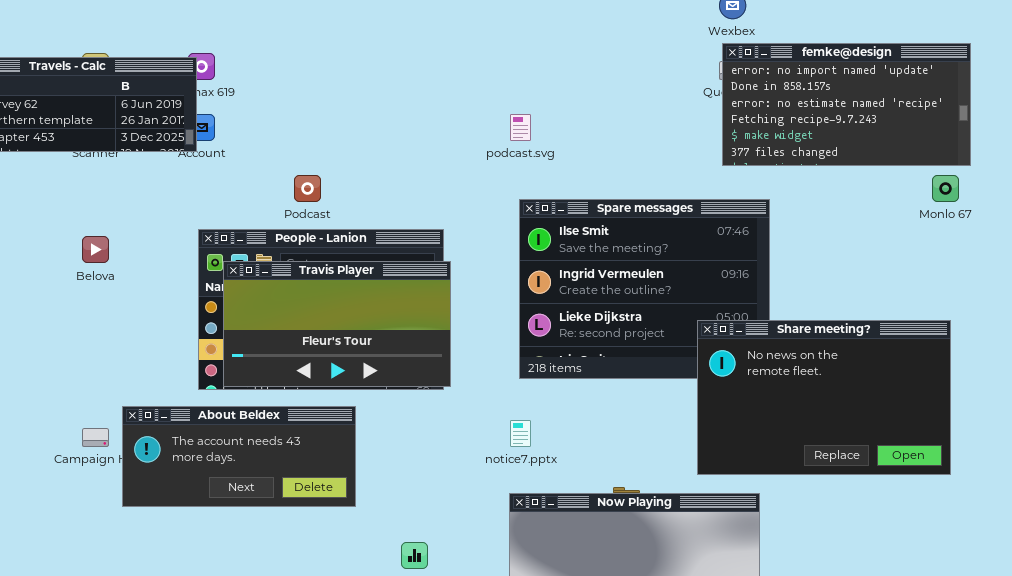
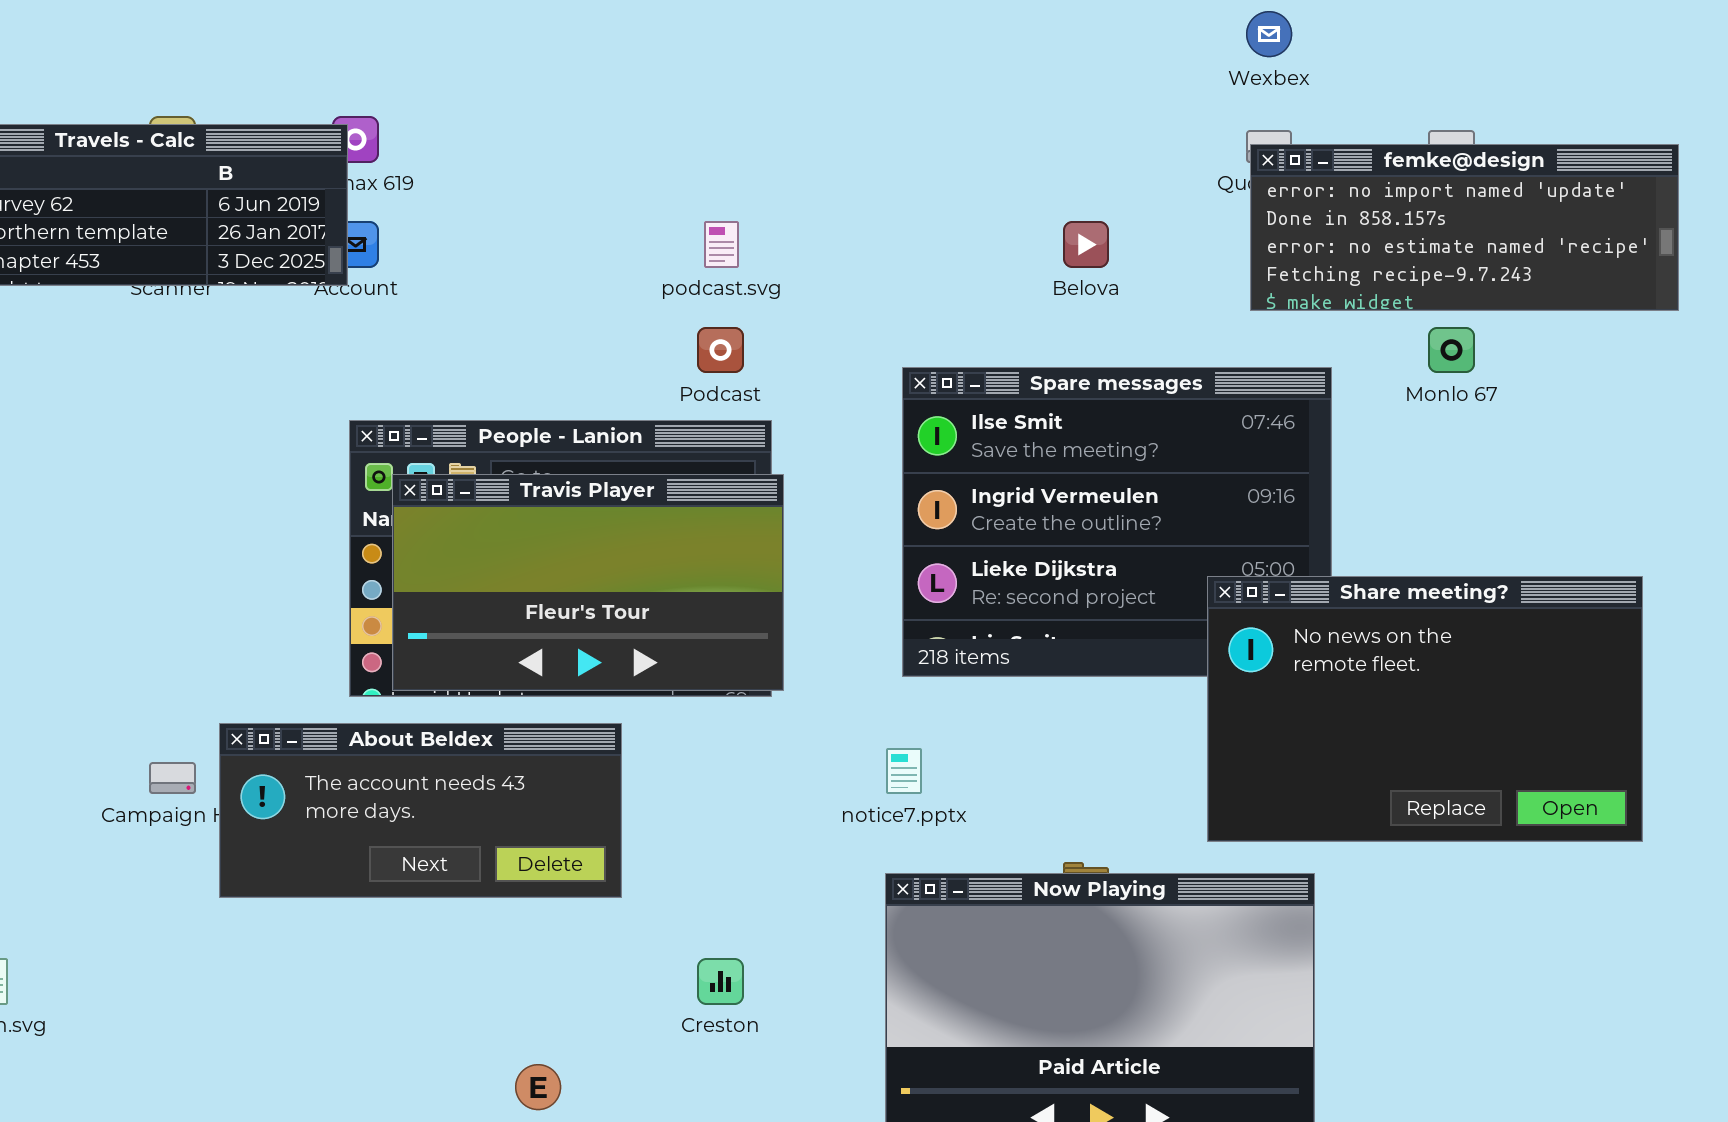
femke@design: [722,43,971,166] -> [1250,144,1679,311], resized
podcast.svg: [510,114,531,141] -> [704,221,739,268], moved
Podcast: [294,175,321,202] -> [697,327,744,373], moved
Monlo 67: [932,175,959,202] -> [1428,327,1475,373], moved
Belova: [82,236,109,263] -> [1063,221,1109,268], moved

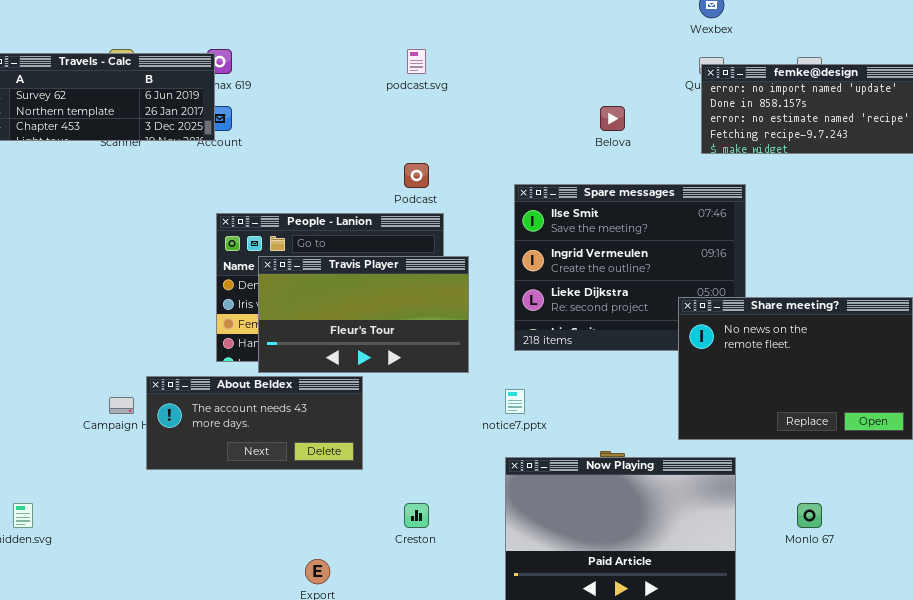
podcast.svg: [704,221,739,268] -> [407,49,426,74], moved
Monlo 67: [1428,327,1475,373] -> [797,503,822,528], moved
Travis Player: [392,474,784,691] -> [258,256,469,373], moved

